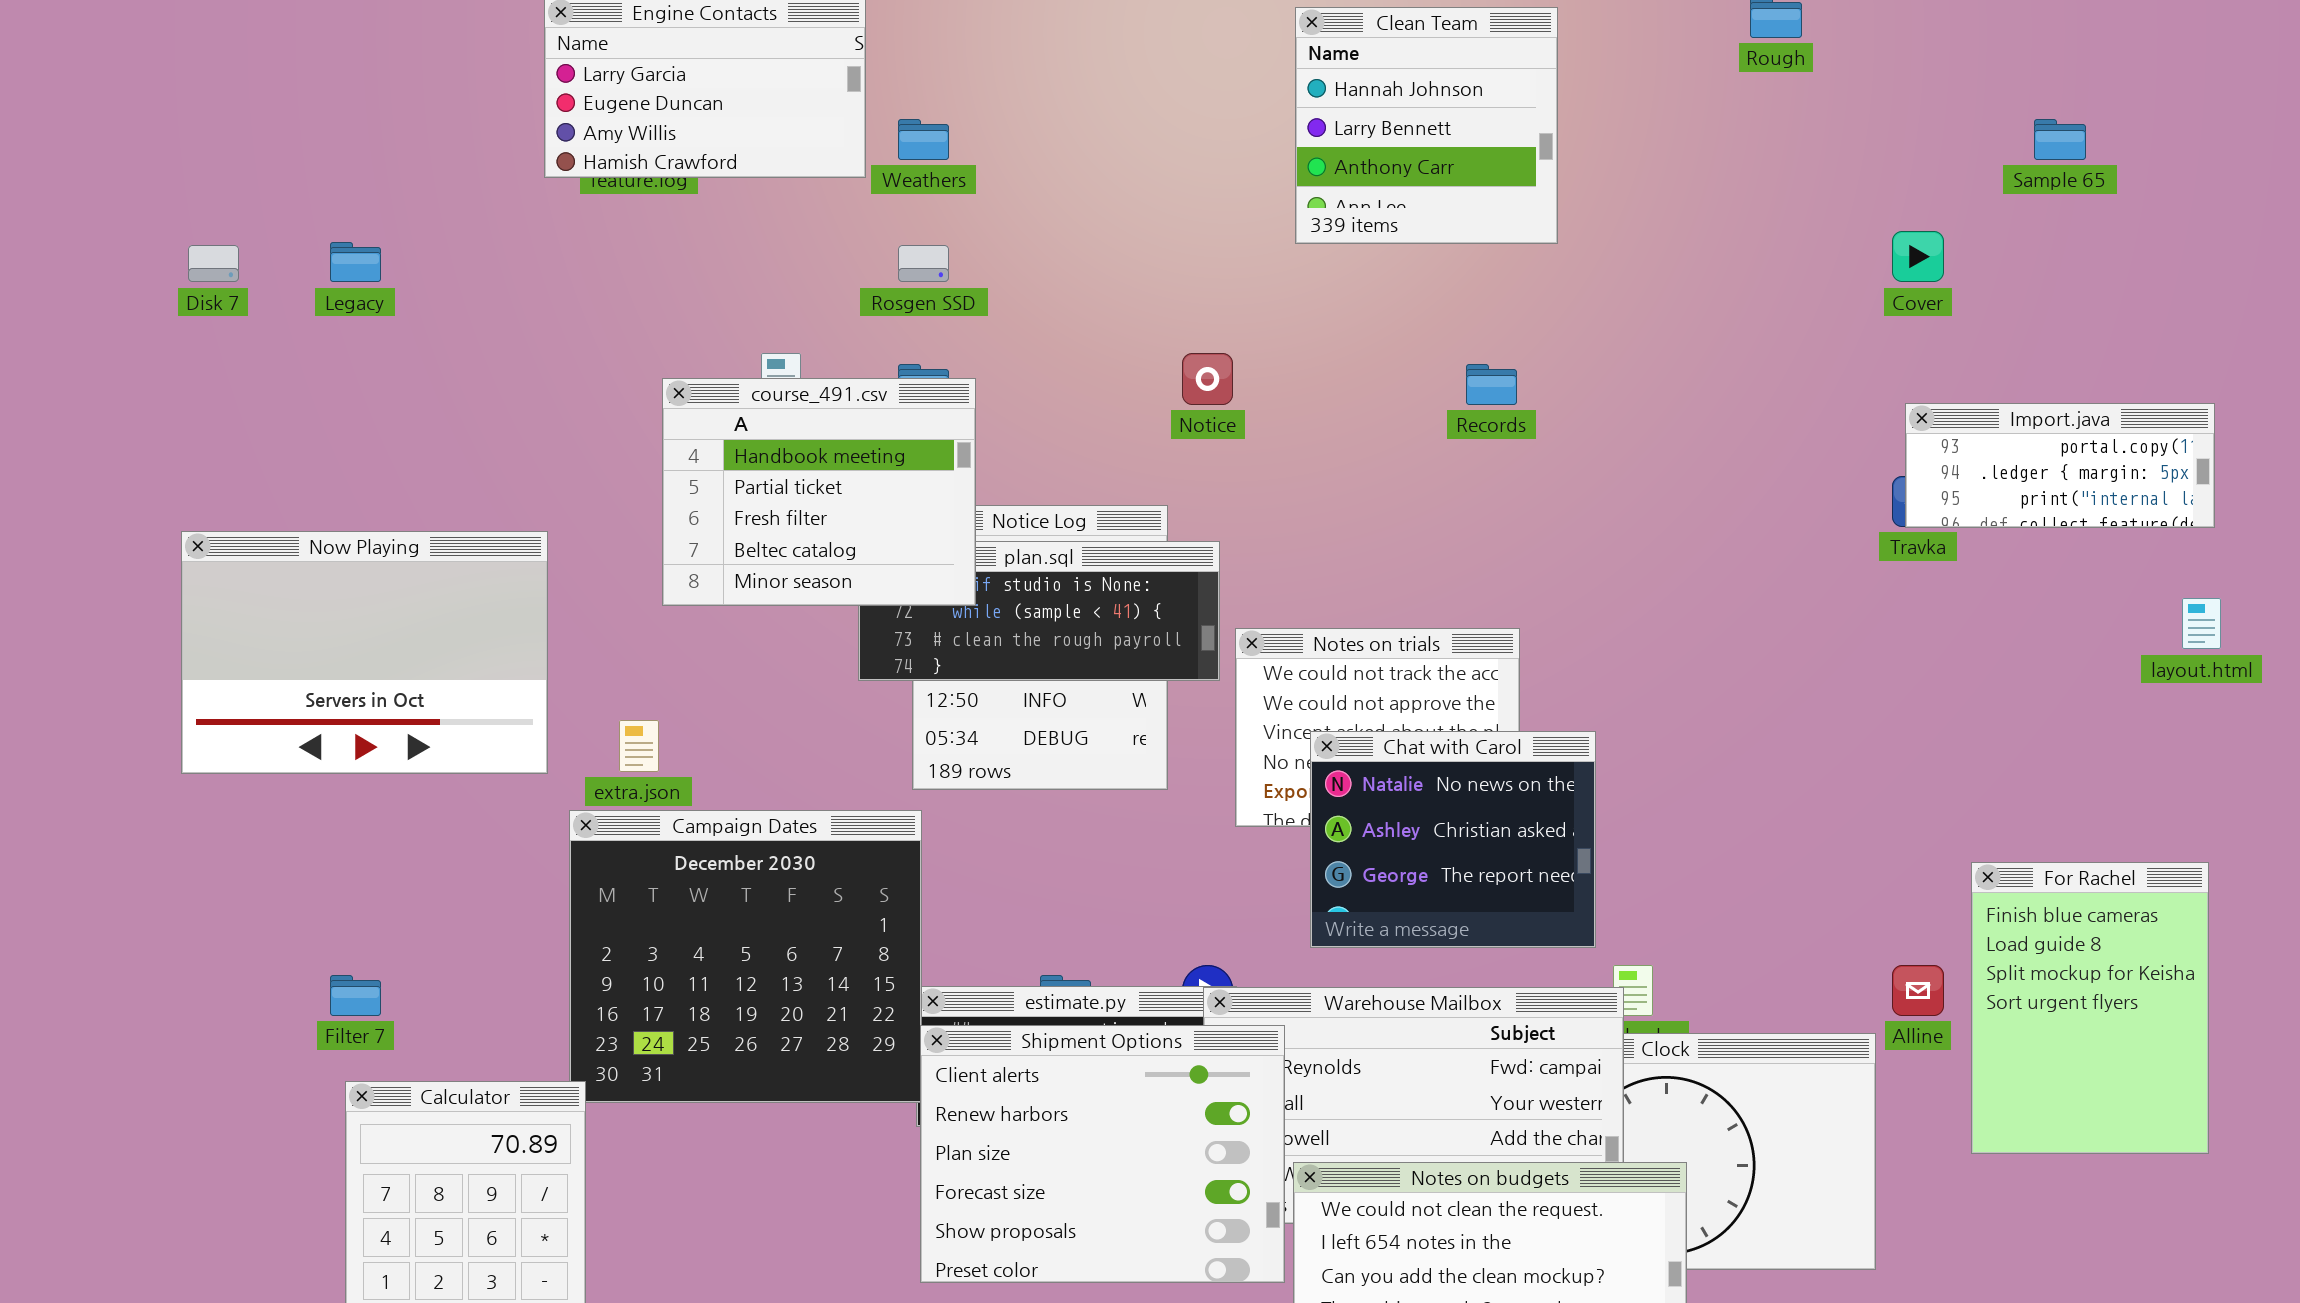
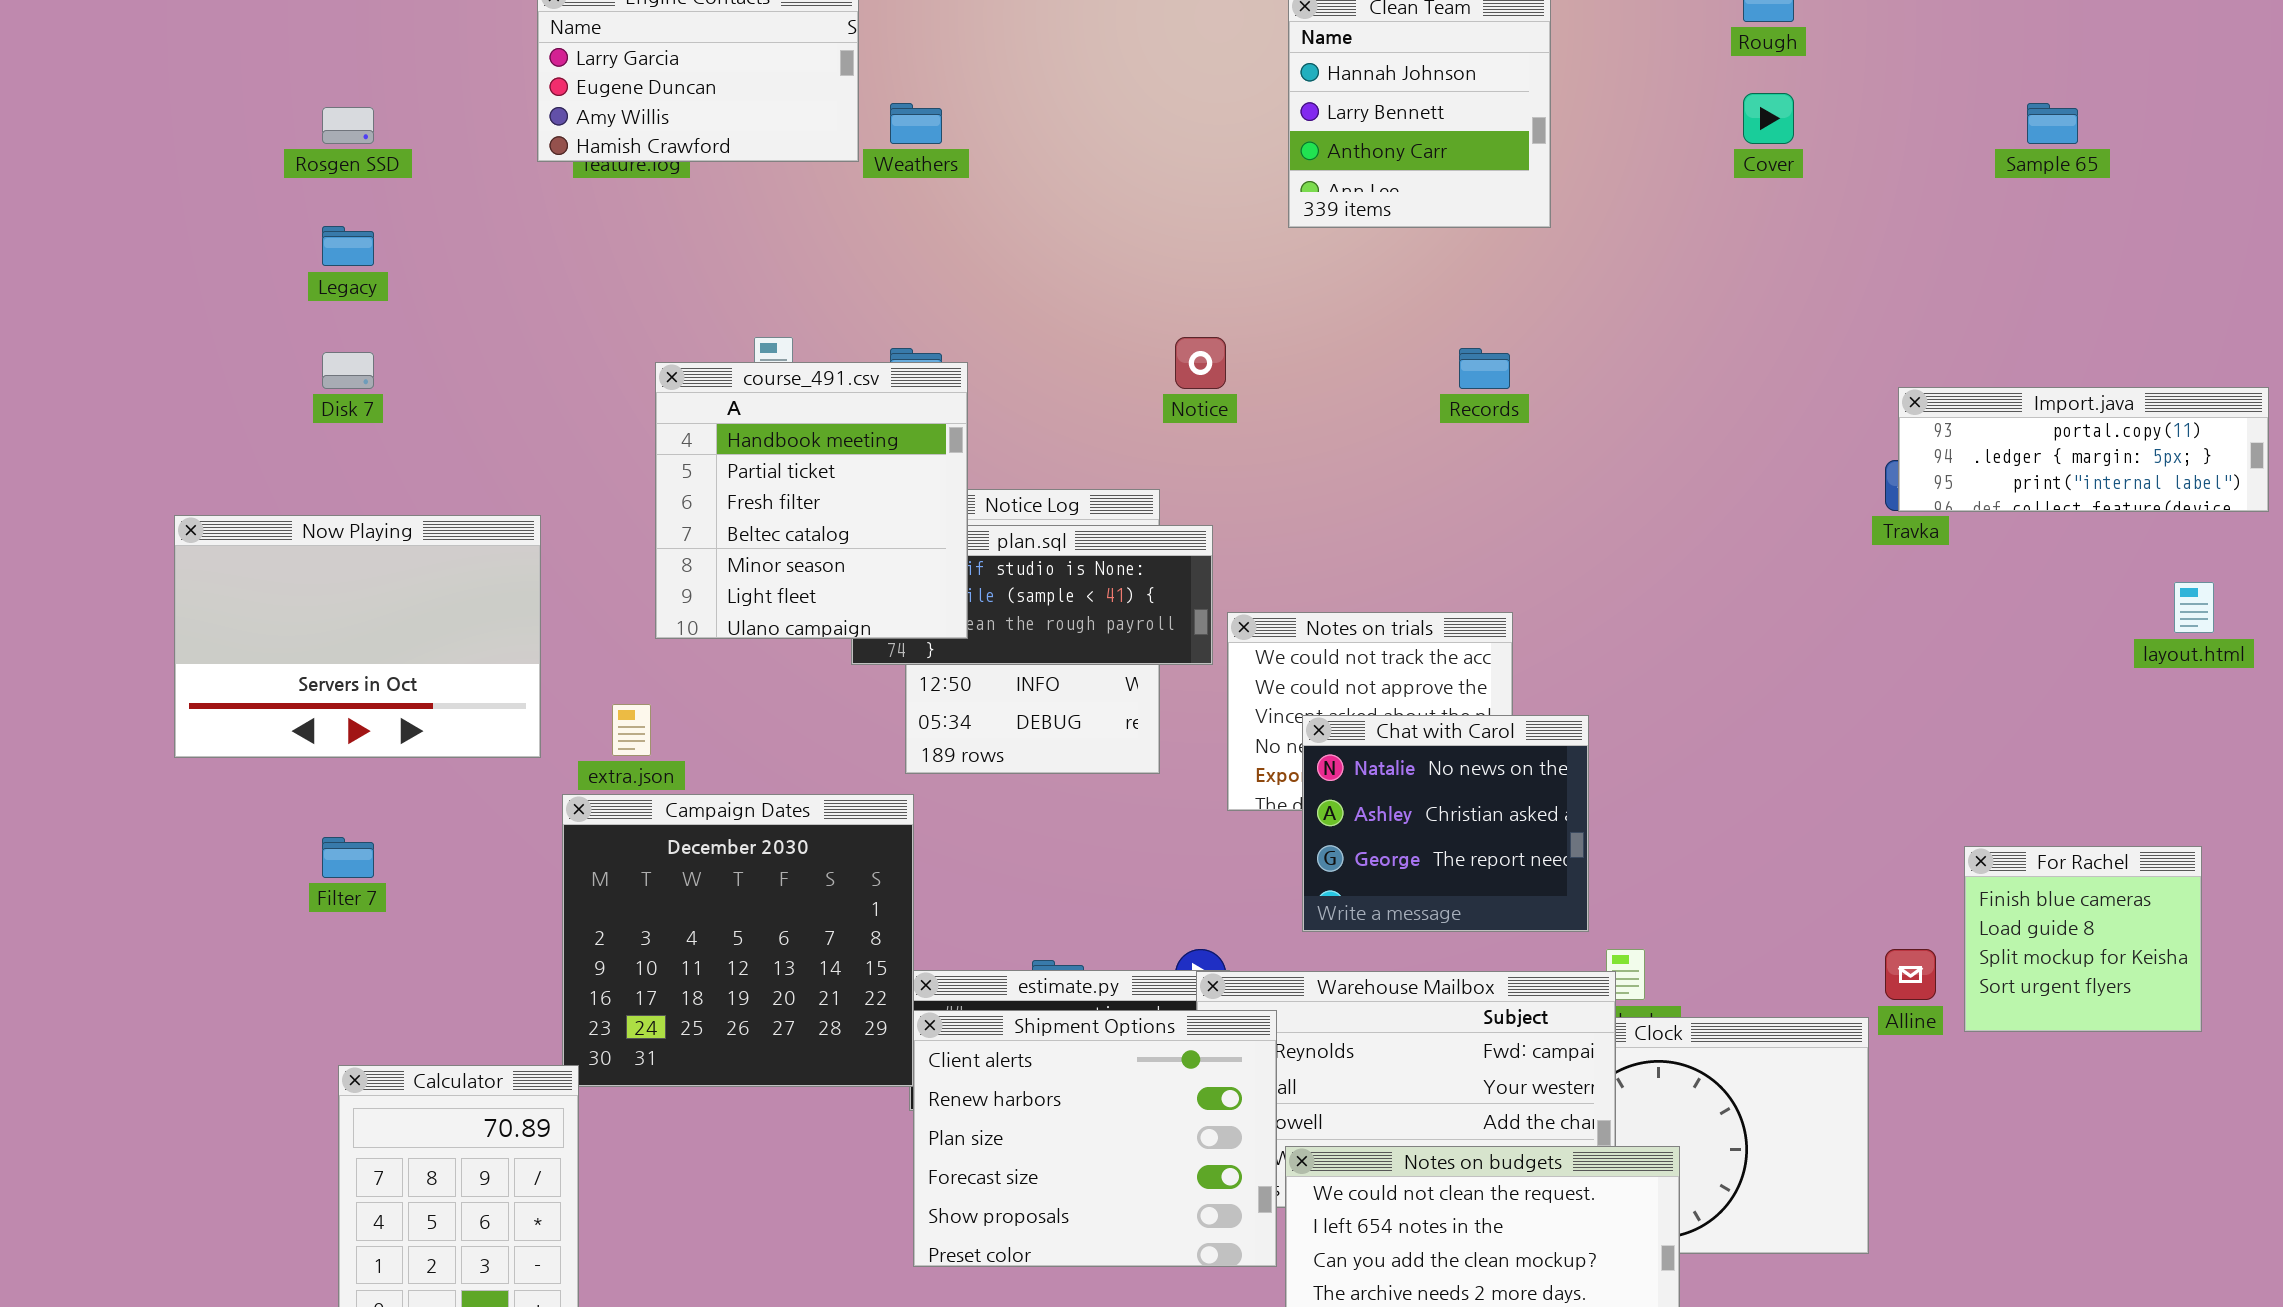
Cover: [1892,231,1944,282] -> [1743,93,1794,144], moved
Disk 7: [188,245,239,282] -> [322,352,374,389], moved
Rosgen SSD: [898,245,949,282] -> [322,107,374,144], moved
course_491.csv: [662,378,976,606] -> [655,362,968,639], resized
Import.java: [1905,403,2215,528] -> [1898,387,2269,512], resized
For Rachel: [1971,862,2209,1154] -> [1964,846,2202,1032], resized
Filter 7: [330,975,381,1016] -> [322,837,374,878], moved

